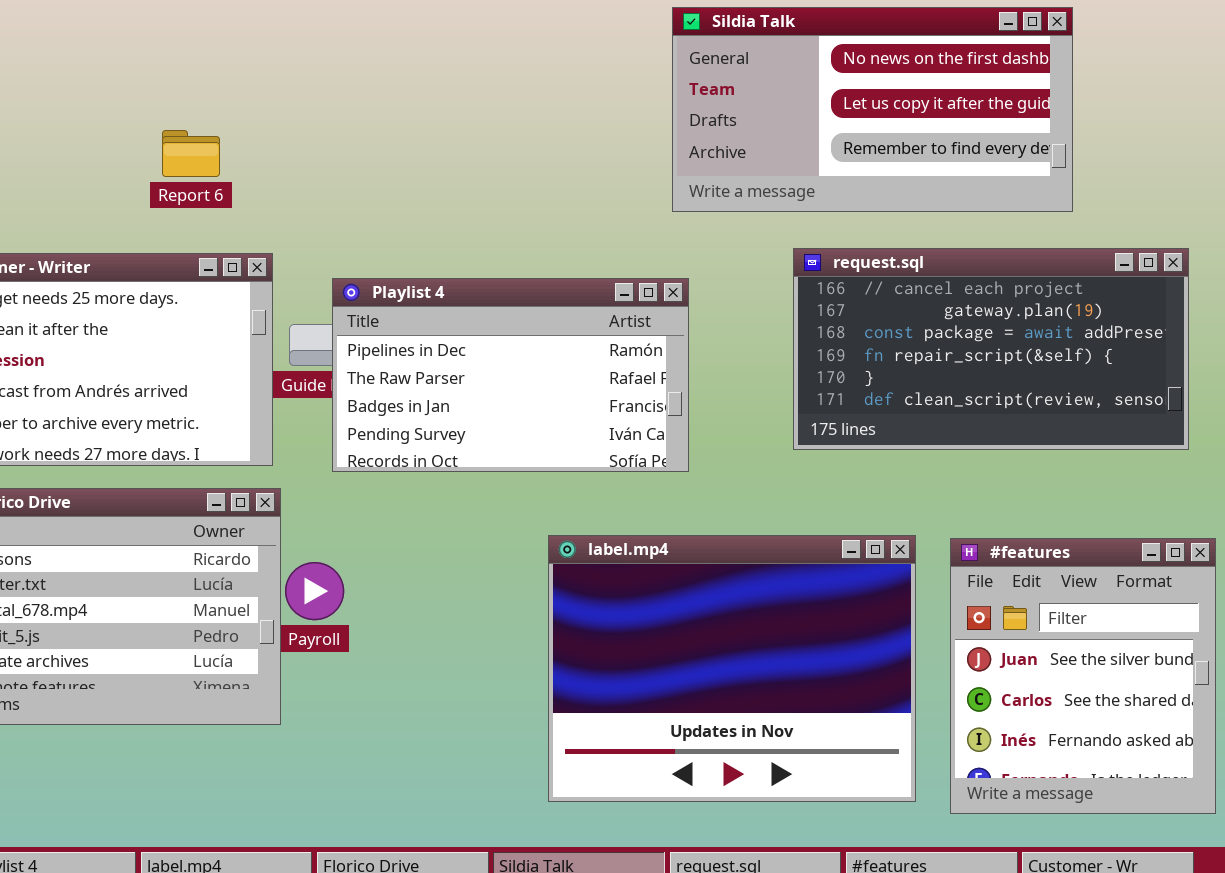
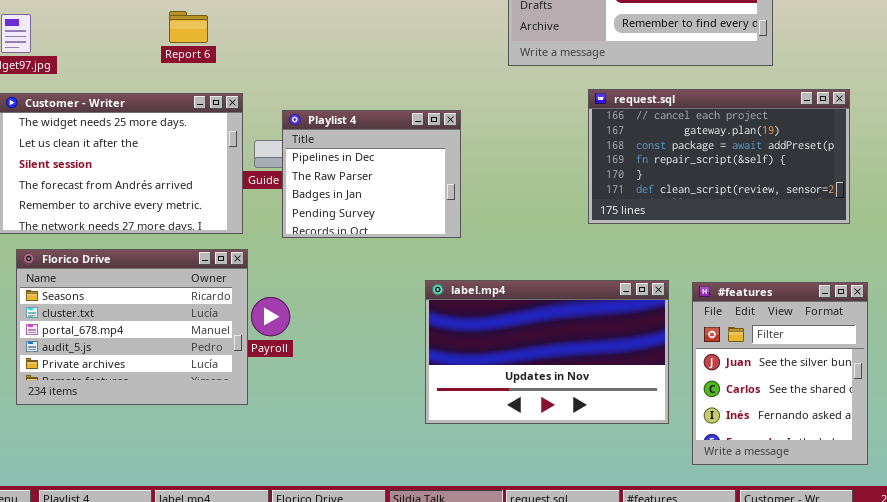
Playlist 4: [332,278,689,472] -> [282,110,461,238], resized
label.mp4: [548,535,916,802] -> [425,280,669,424], resized

